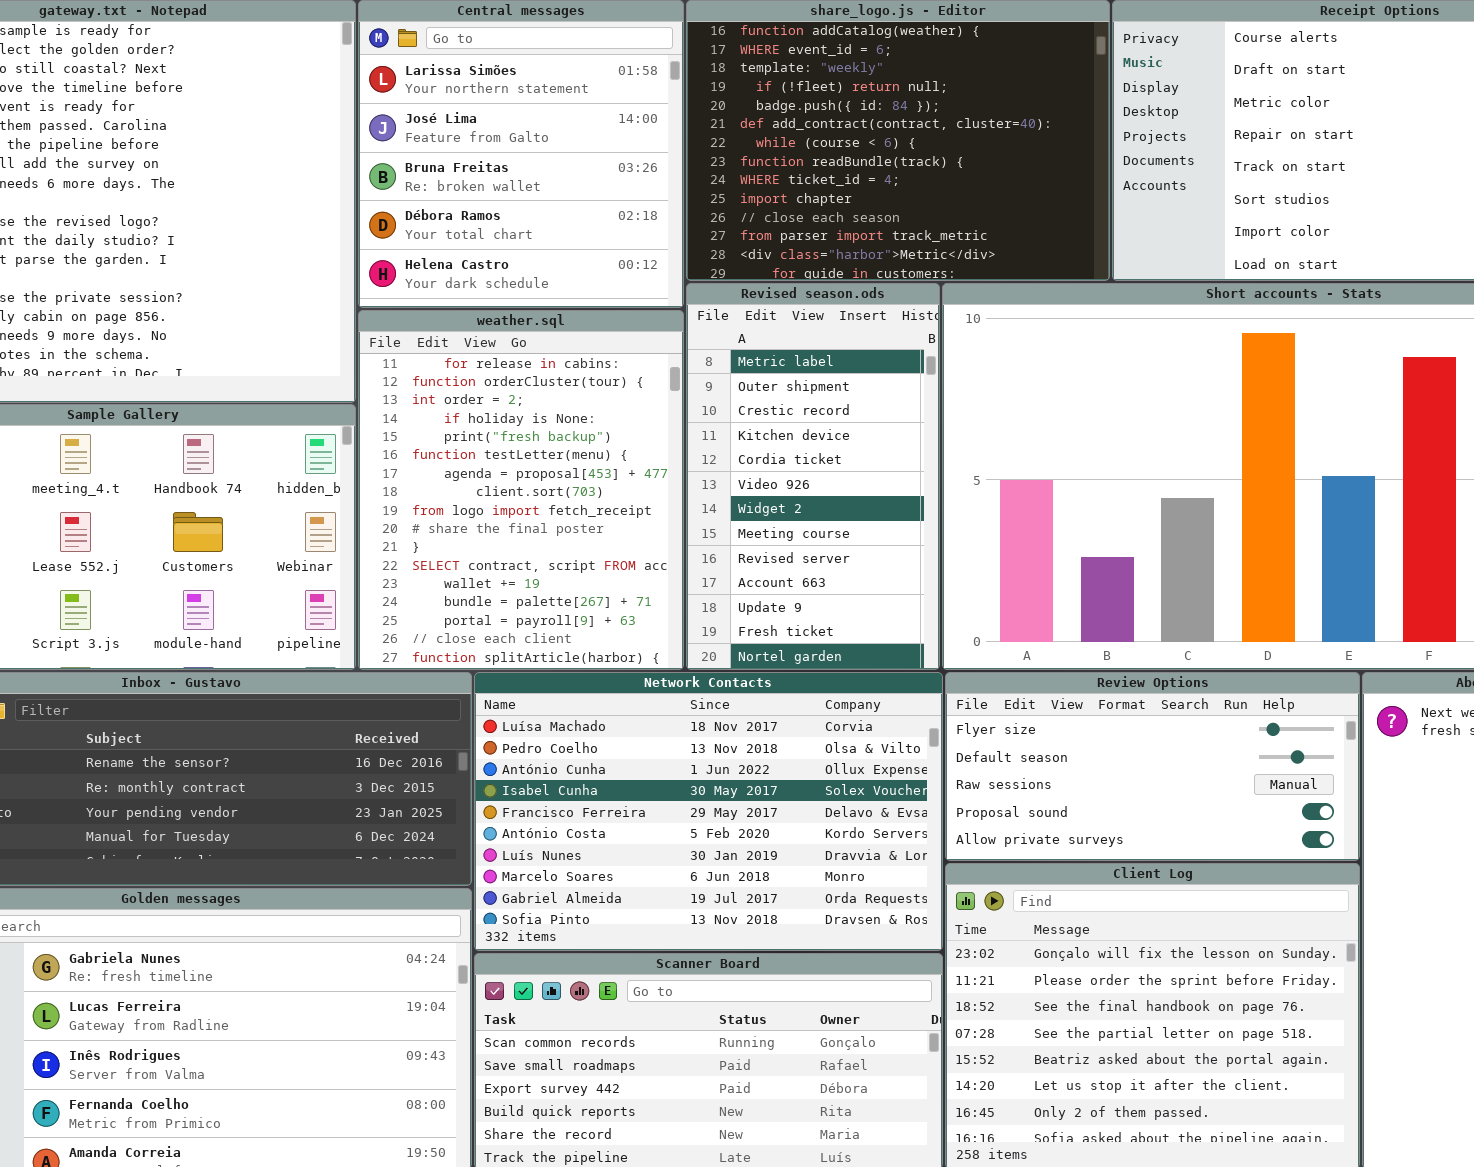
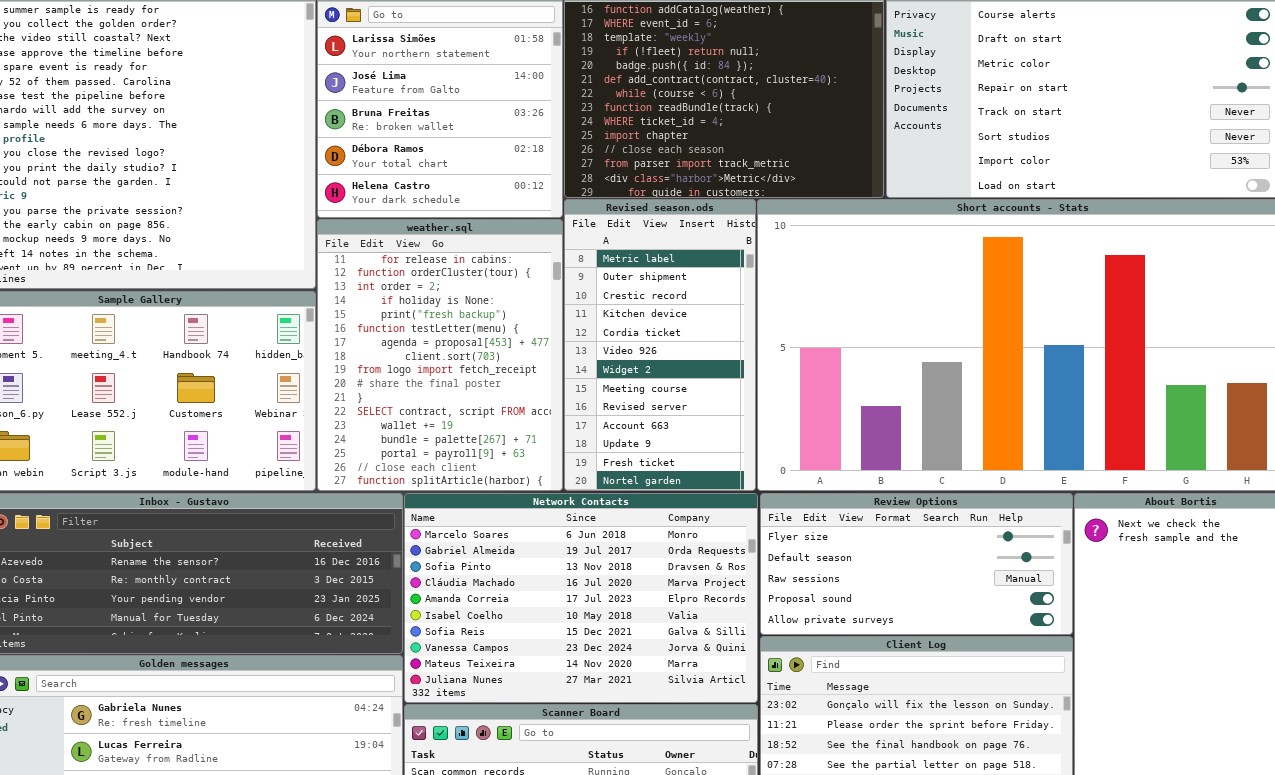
Network Contacts: [474,672,943,951] -> [404,493,758,703], scrolled down 7 rows

